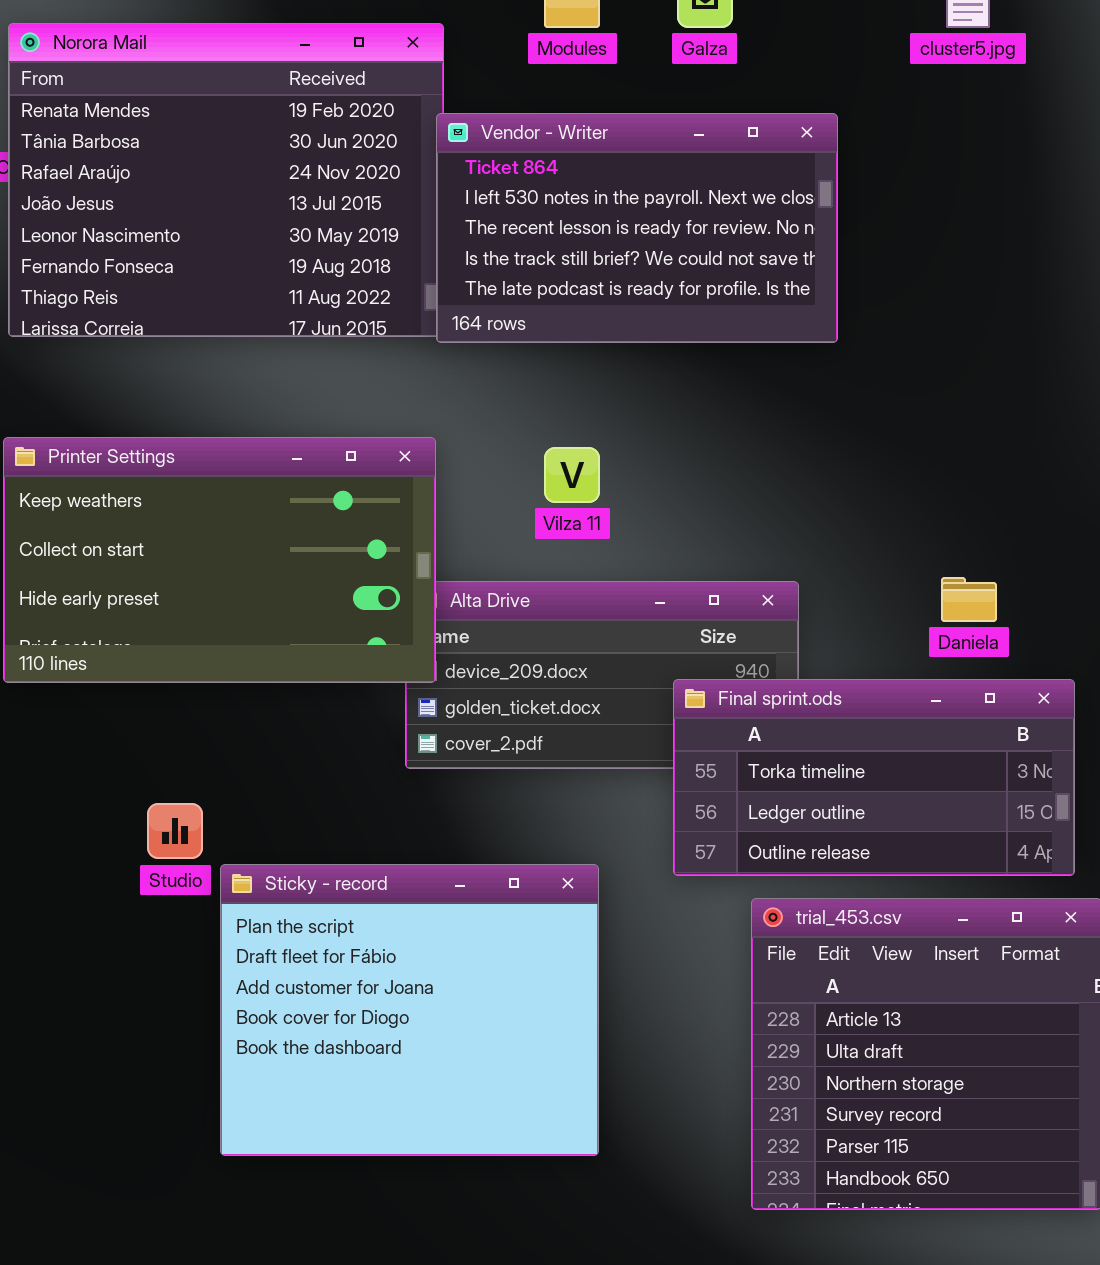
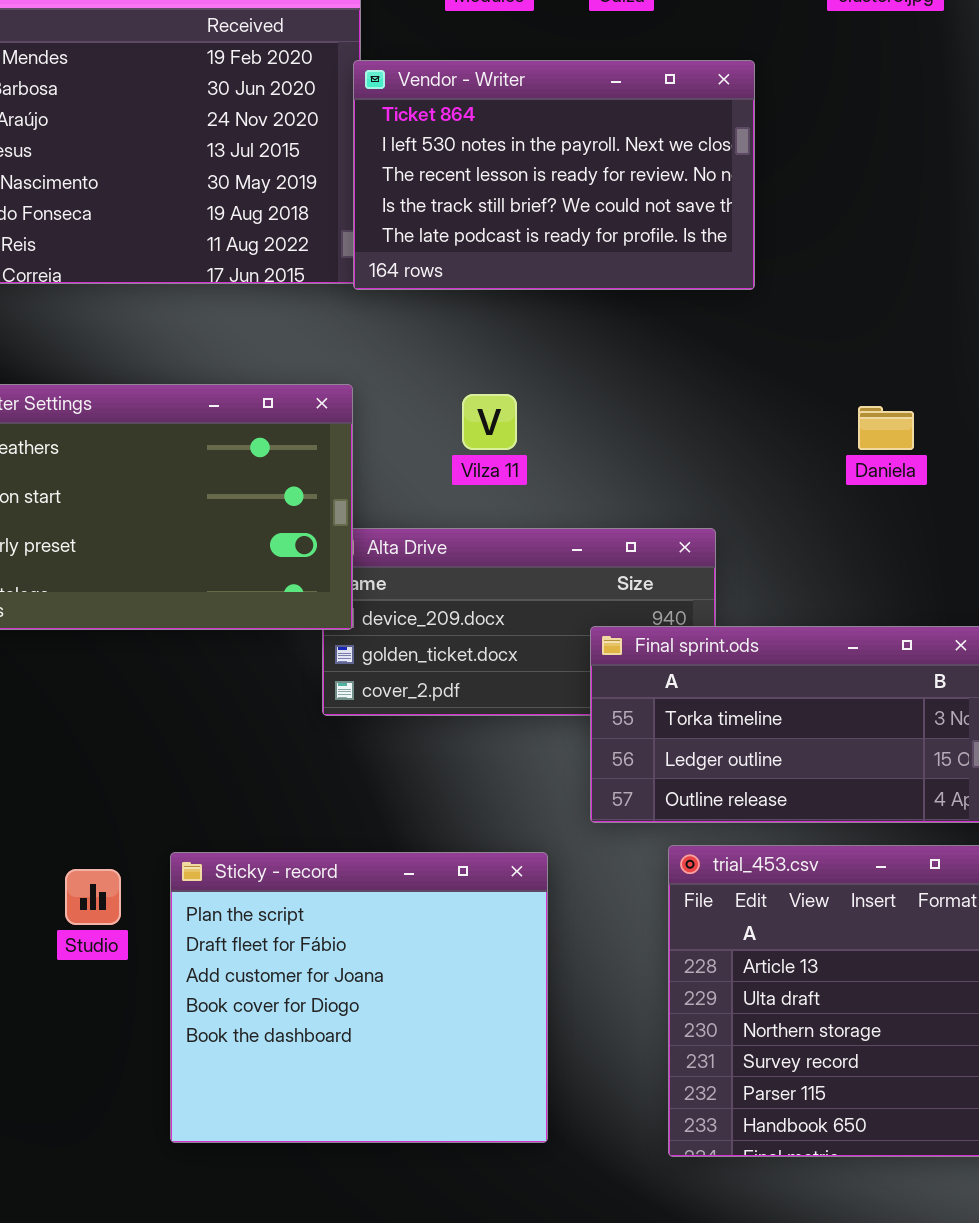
Daniela: [941,577,997,622] -> [858,406,914,450], moved
Studio: [147,803,203,859] -> [65,869,121,925], moved
Sticky - record: [220,864,599,1156] -> [170,852,548,1143], moved

